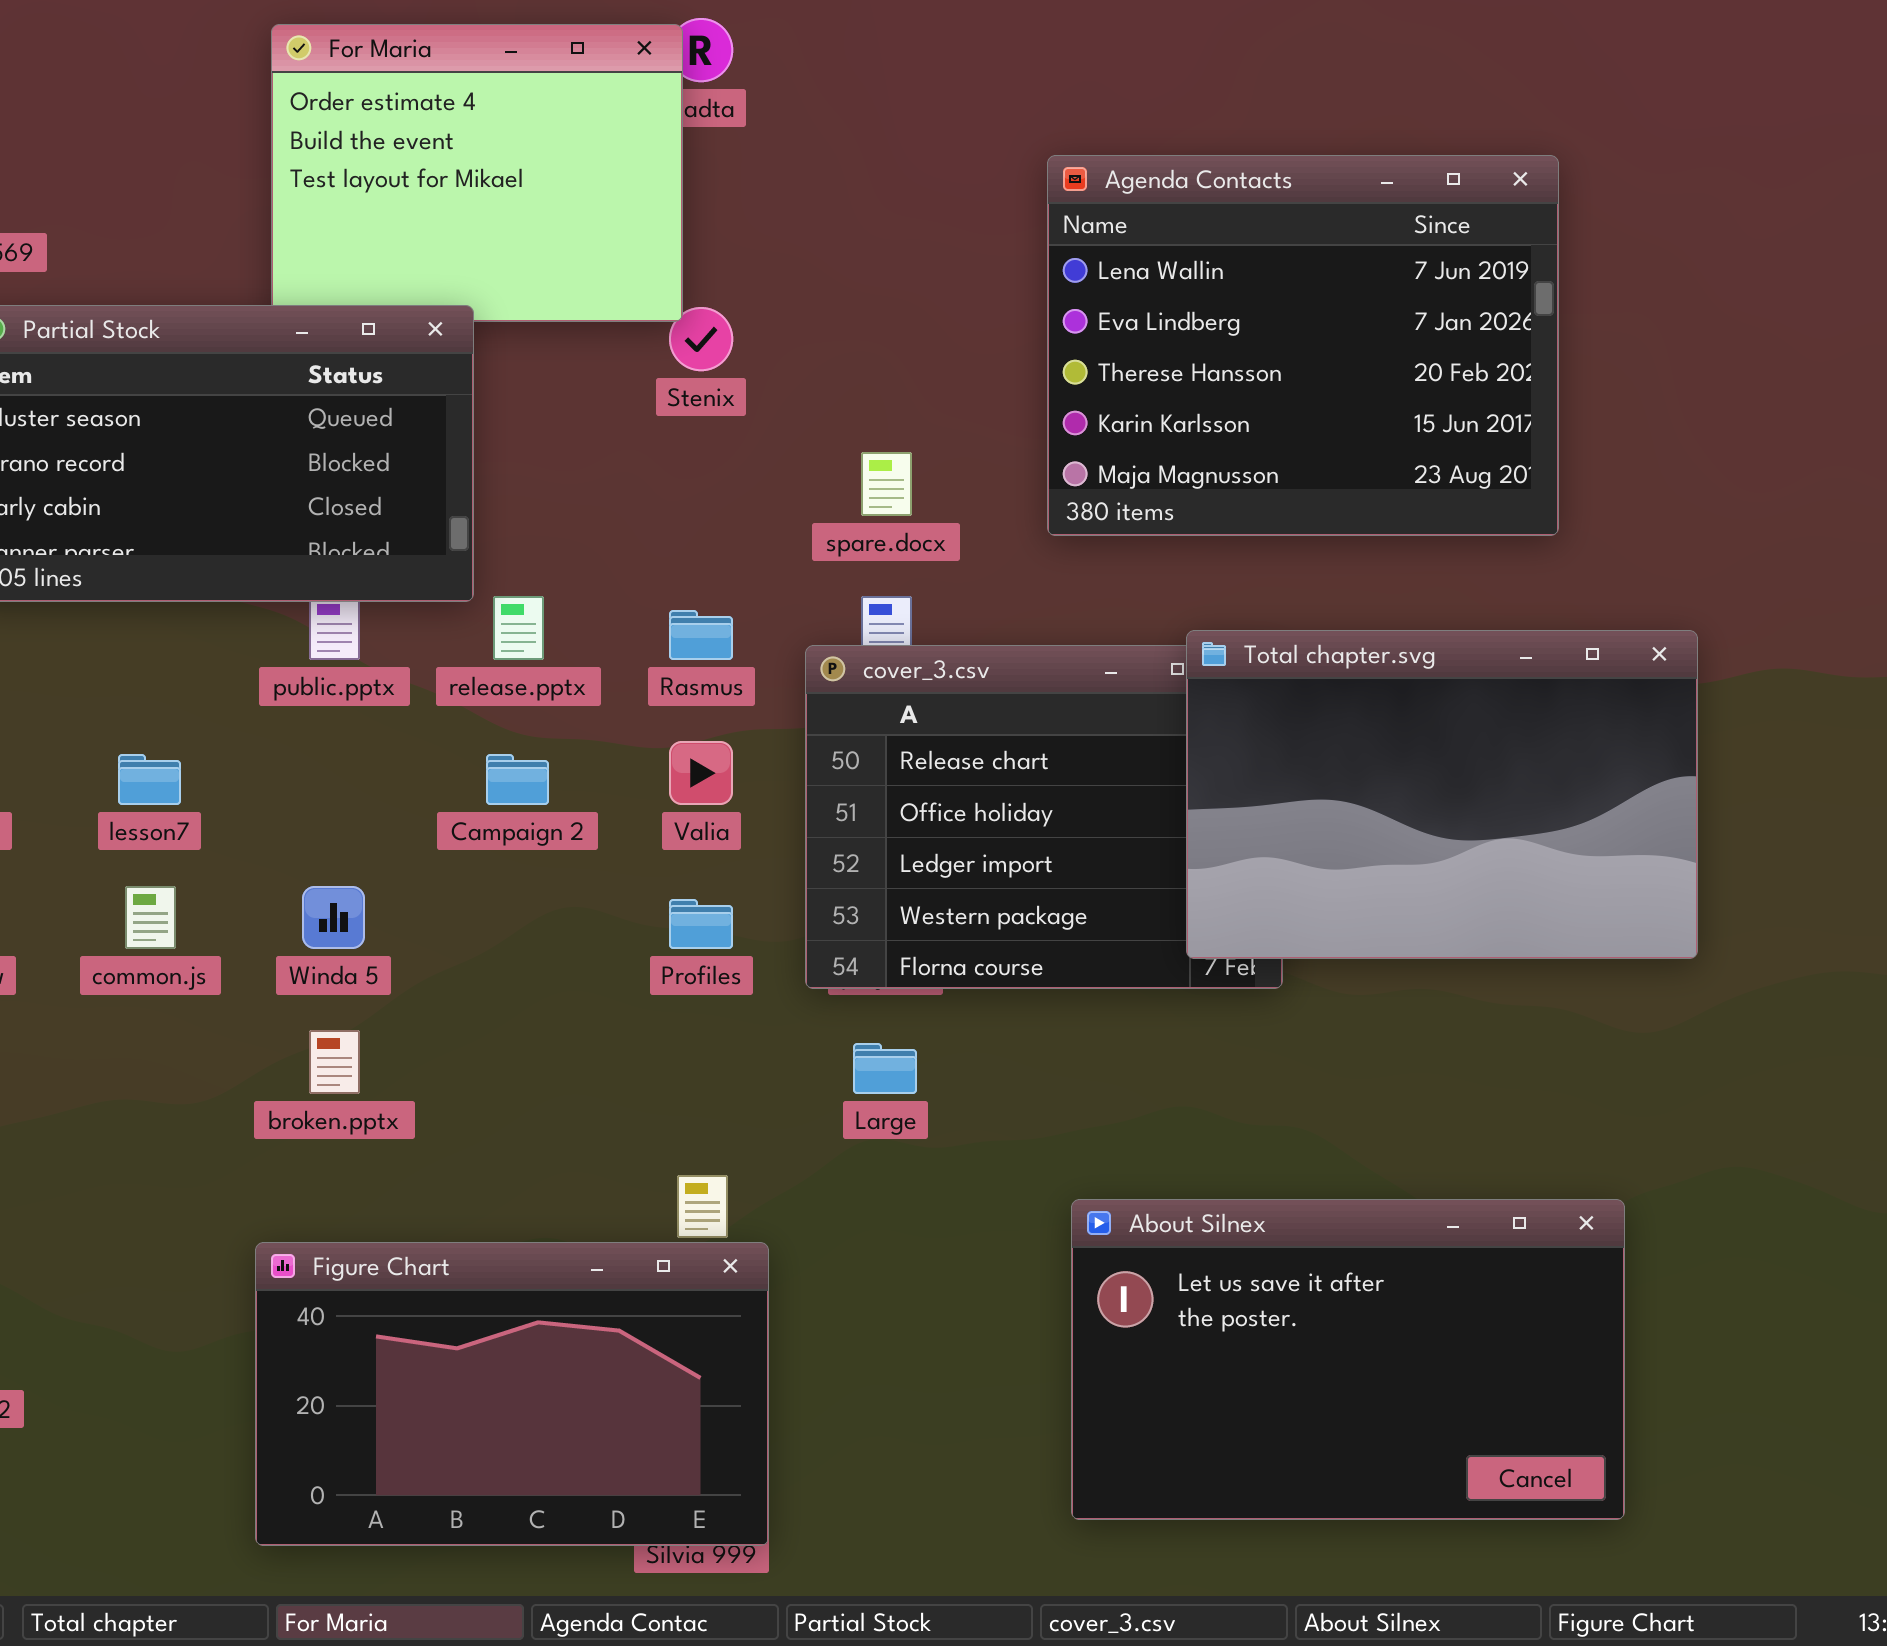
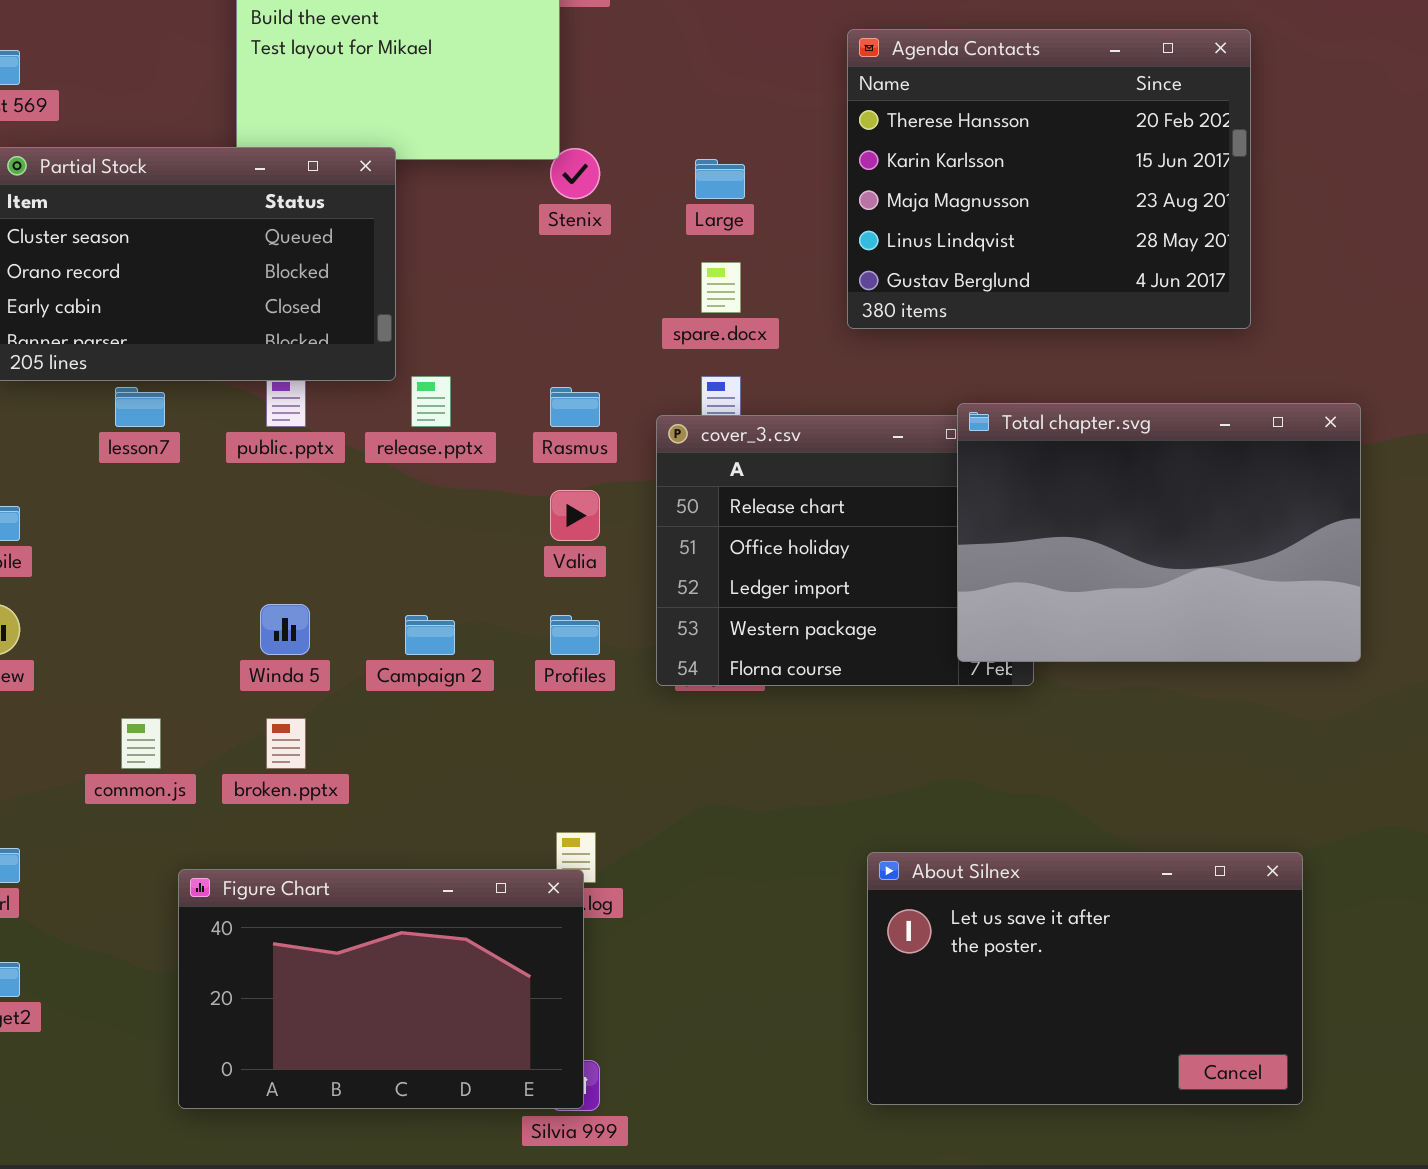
Agenda Contacts: [1047,155,1559,536] -> [847,29,1251,329], scrolled down 2 rows
lesson7: [118,754,181,805] -> [115,387,165,427], moved
Campaign 2: [486,754,549,805] -> [405,615,455,655], moved
common.js: [125,886,176,949] -> [121,718,161,769], moved
Large: [853,1043,917,1094] -> [695,159,745,199], moved
Figure Chart: [255,1242,769,1546] -> [178,869,584,1109], moved

